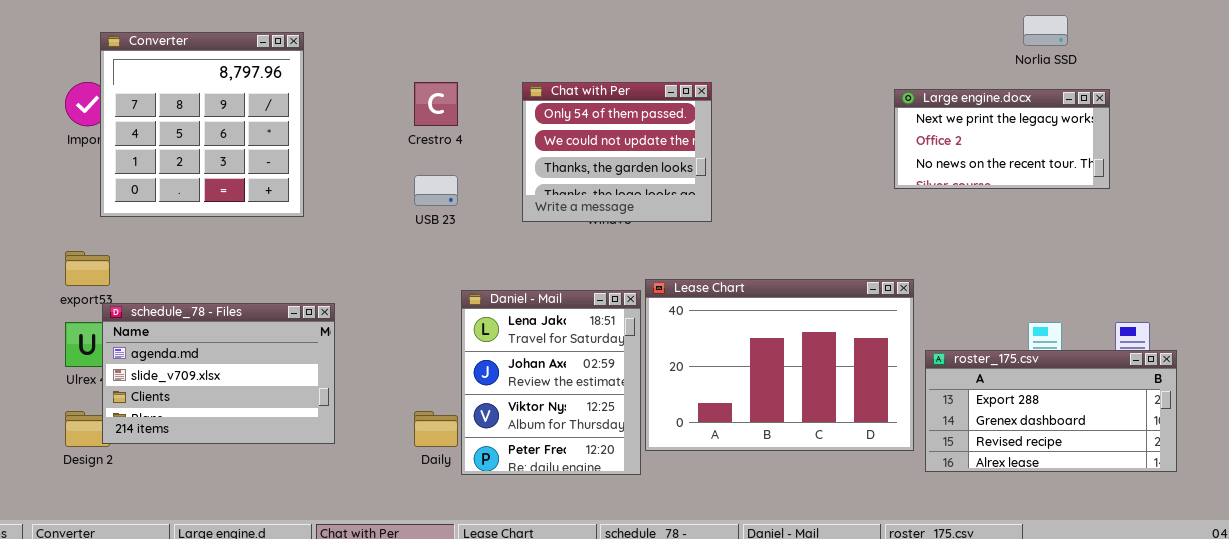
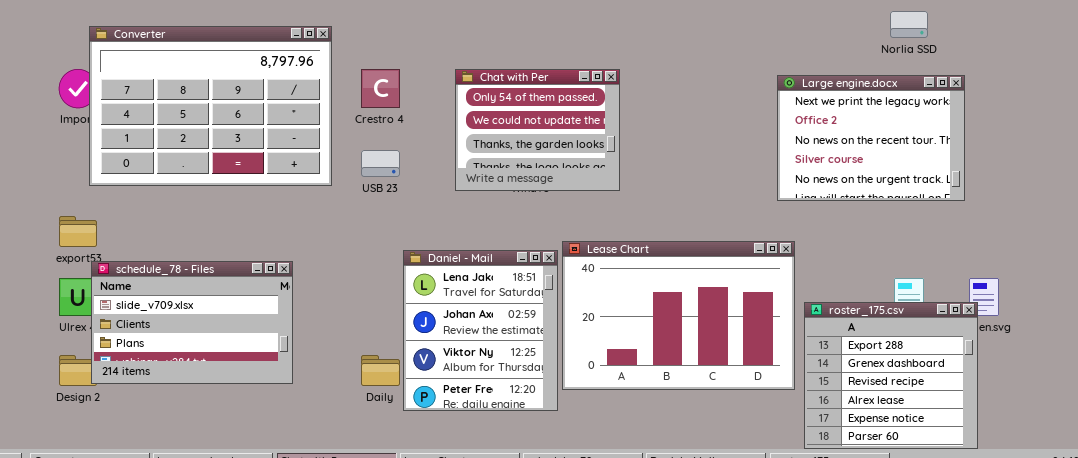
Converter: [100,32,304,217] -> [89,26,332,186], resized
Large engine.docx: [894,89,1110,189] -> [777,75,965,201], resized
schedule_78 - Files: [102,303,335,444] -> [91,261,293,384], scrolled down 1 row
roster_175.csv: [925,350,1177,472] -> [804,302,978,449], resized

